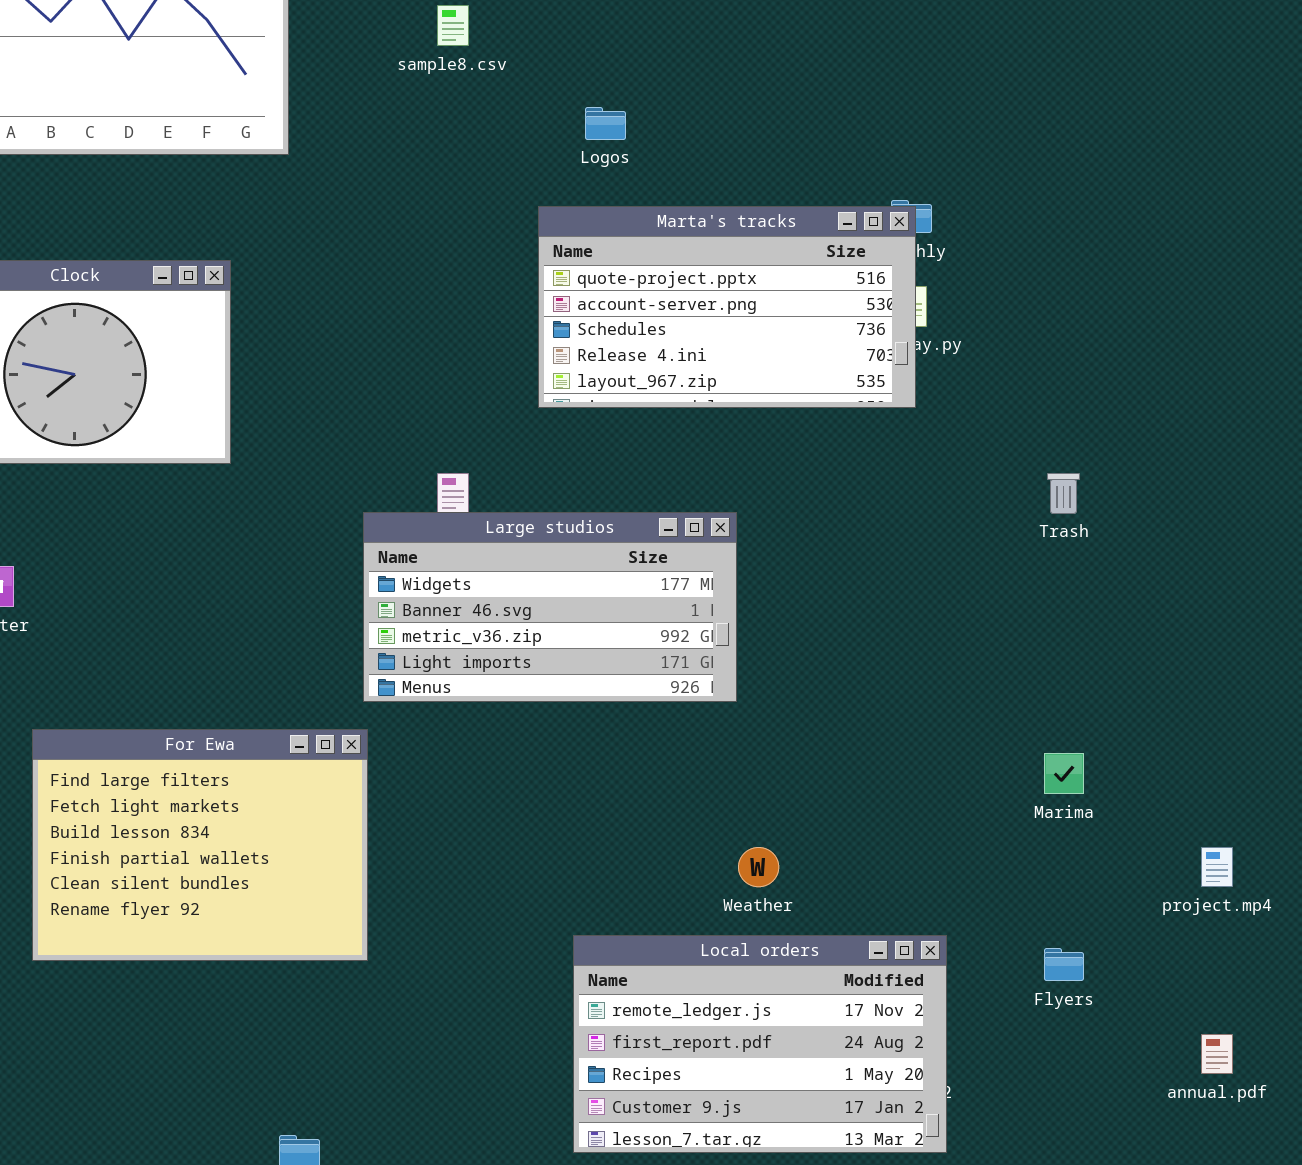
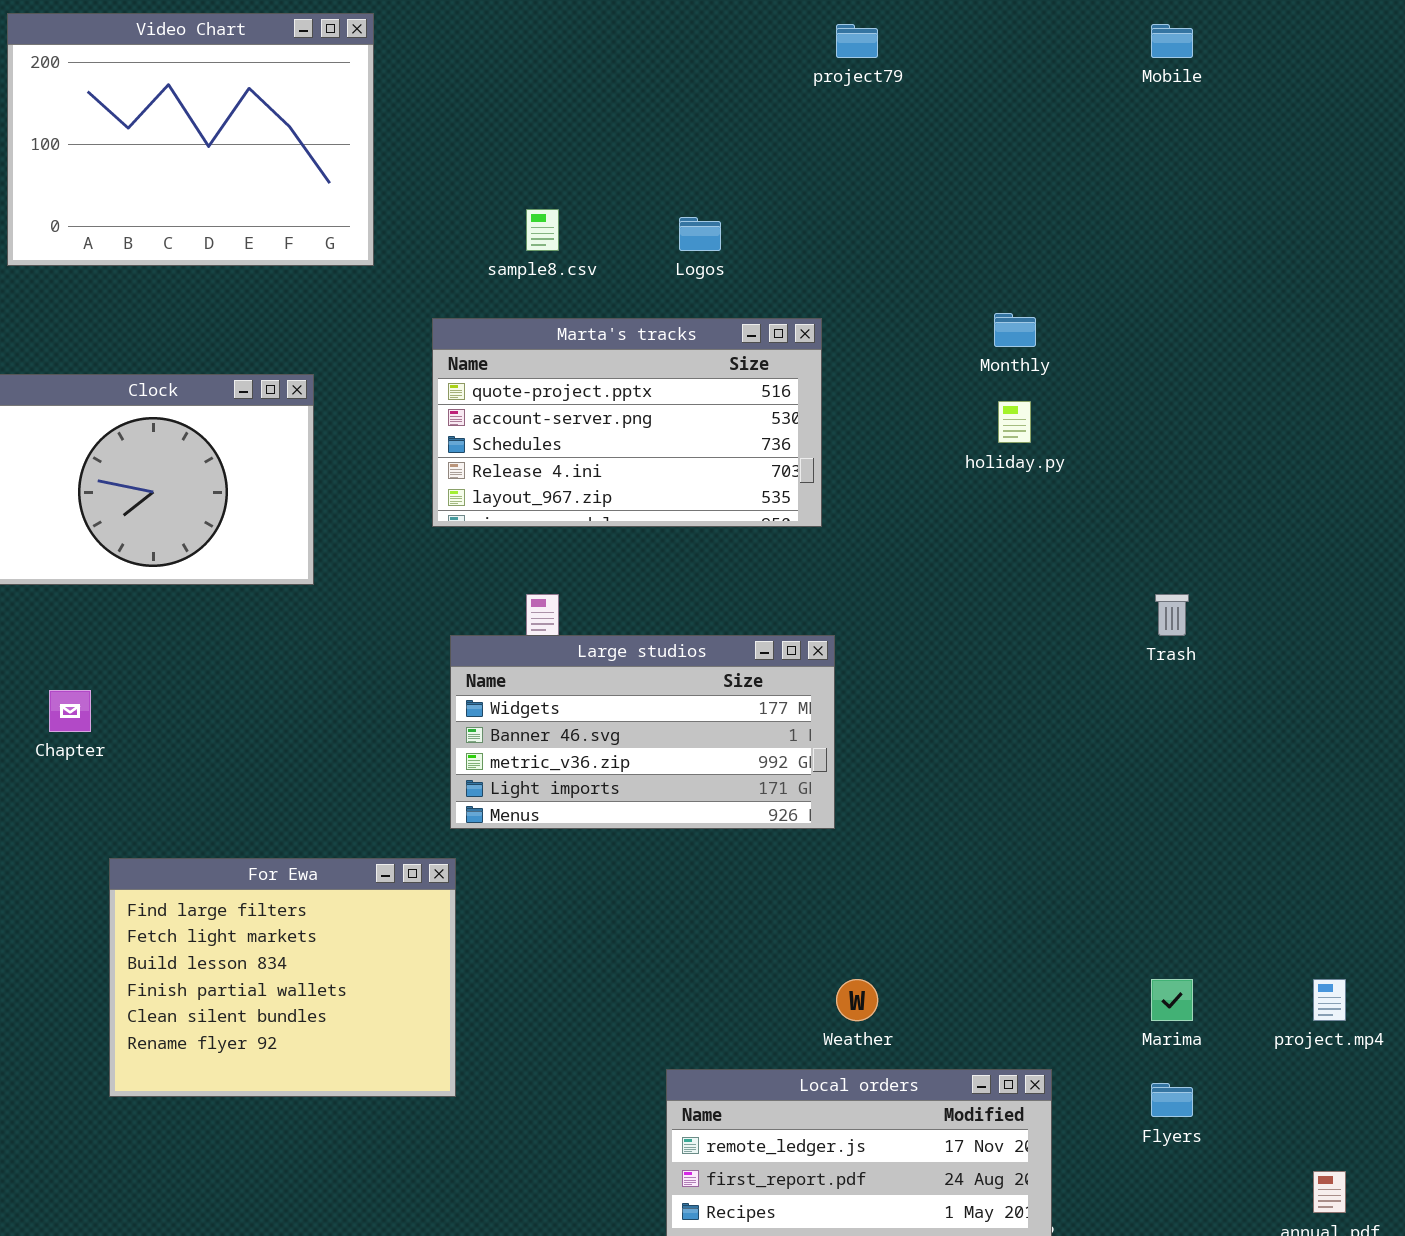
sample8.csv: [437,5,469,46] -> [526,209,559,251], moved
Marta's tracks: [538,206,916,408] -> [432,318,822,527], moved
Marima: [1044,753,1084,794] -> [1151,979,1193,1021], moved

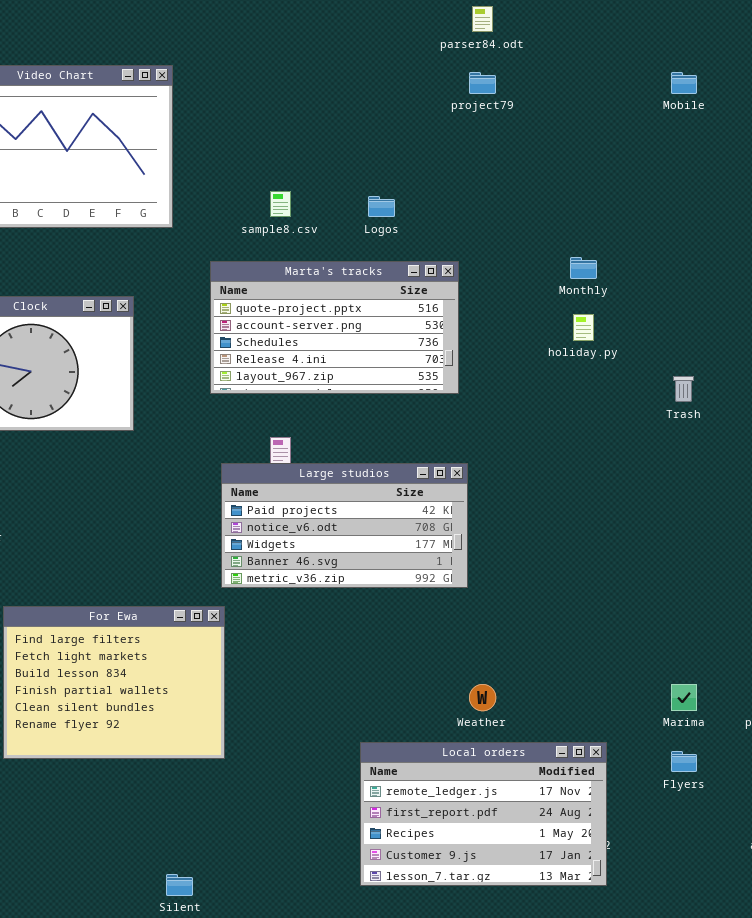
Trash: [1155,594,1189,636] -> [673,376,694,402], moved
Large studios: [450,635,835,829] -> [221,463,468,588], scrolled up 2 rows

